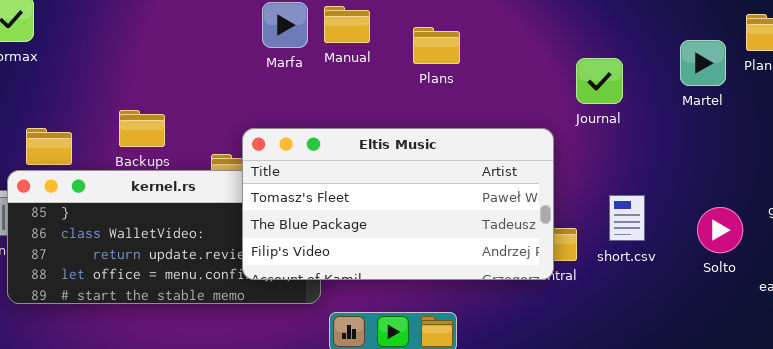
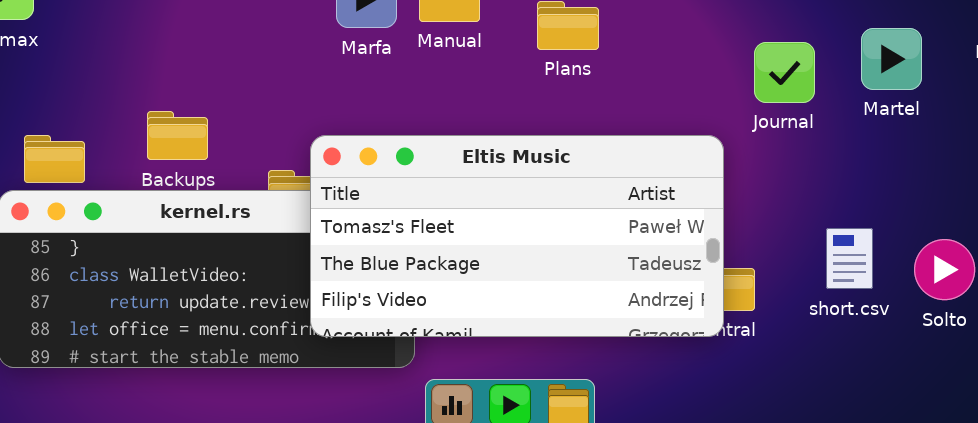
Martel: [680,40,726,86] -> [861,28,922,90], moved
short.csv: [609,195,645,241] -> [826,228,873,289], moved

